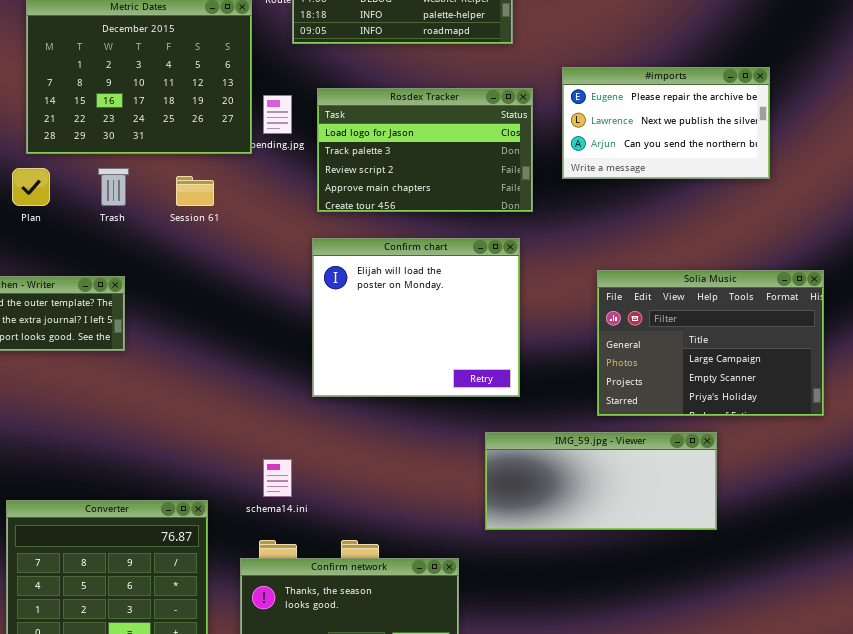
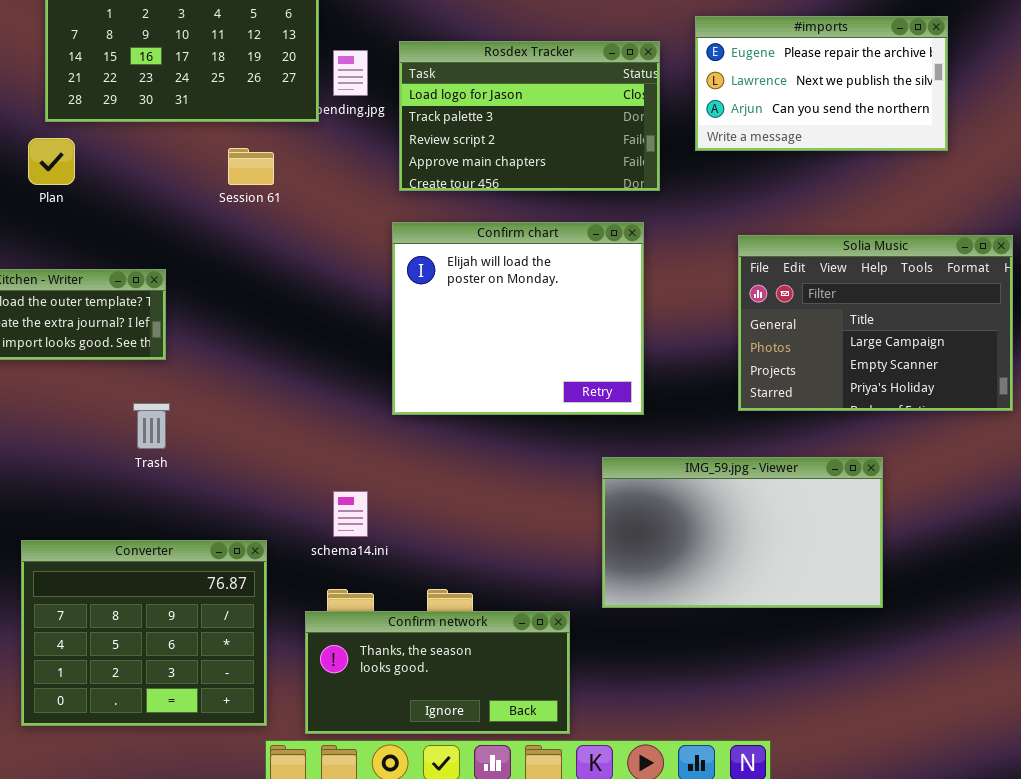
Trash: [98,168,129,206] -> [133,403,170,449], moved
Solia Music: [597,270,824,416] -> [738,235,1013,411], moved
IMG_59.jpg - Viewer: [485,432,717,530] -> [602,457,883,608], resized

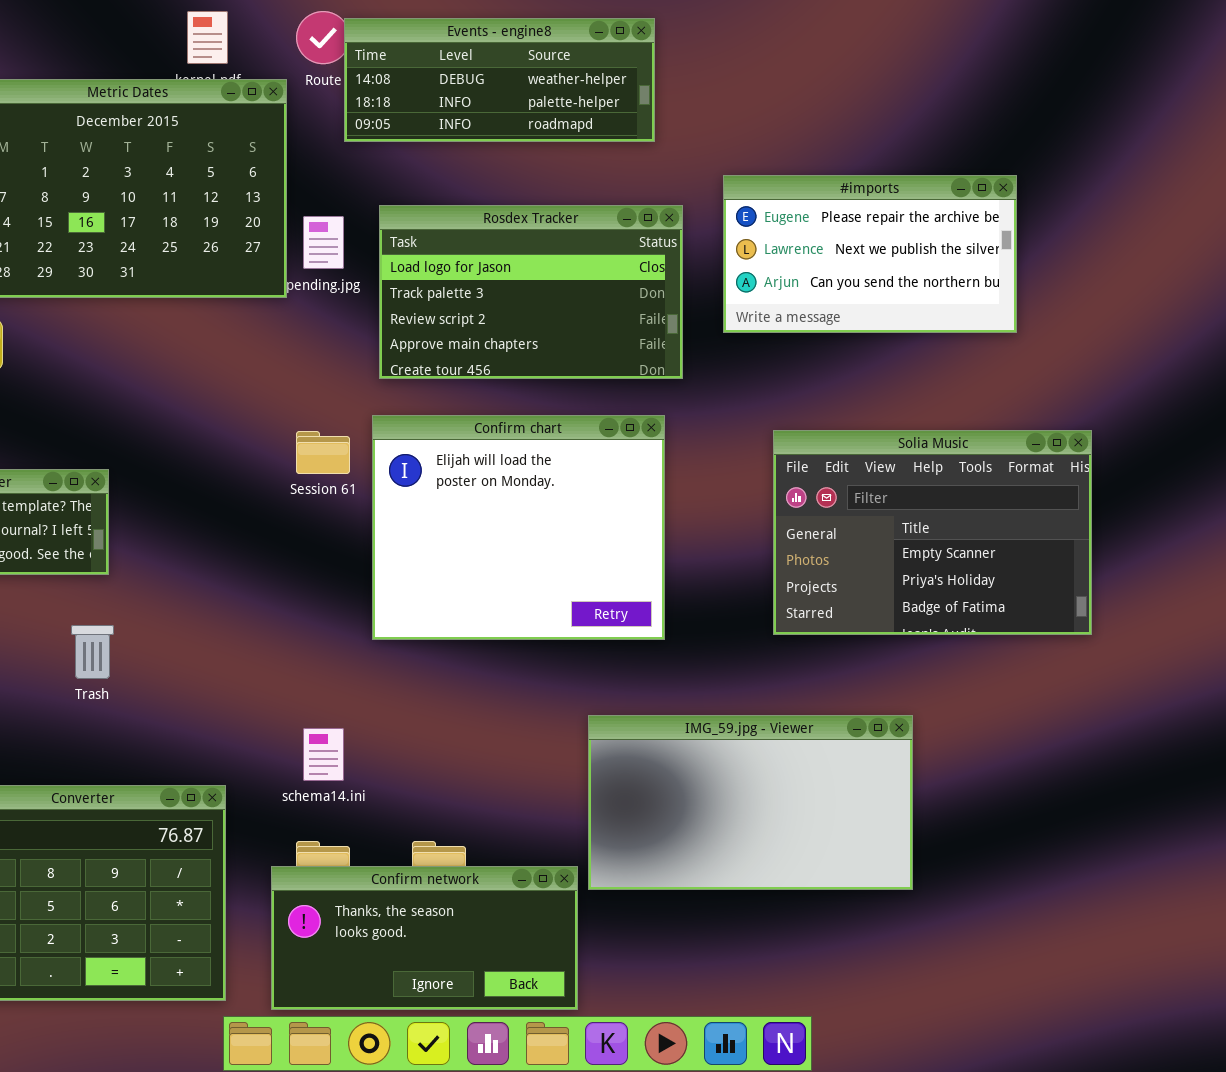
Session 61: [228,148,274,185] -> [296,431,350,474], moved
Solia Music: [738,235,1013,411] -> [773,430,1092,635], scrolled down 1 row
IMG_59.jpg - Viewer: [602,457,883,608] -> [588,715,913,890], moved

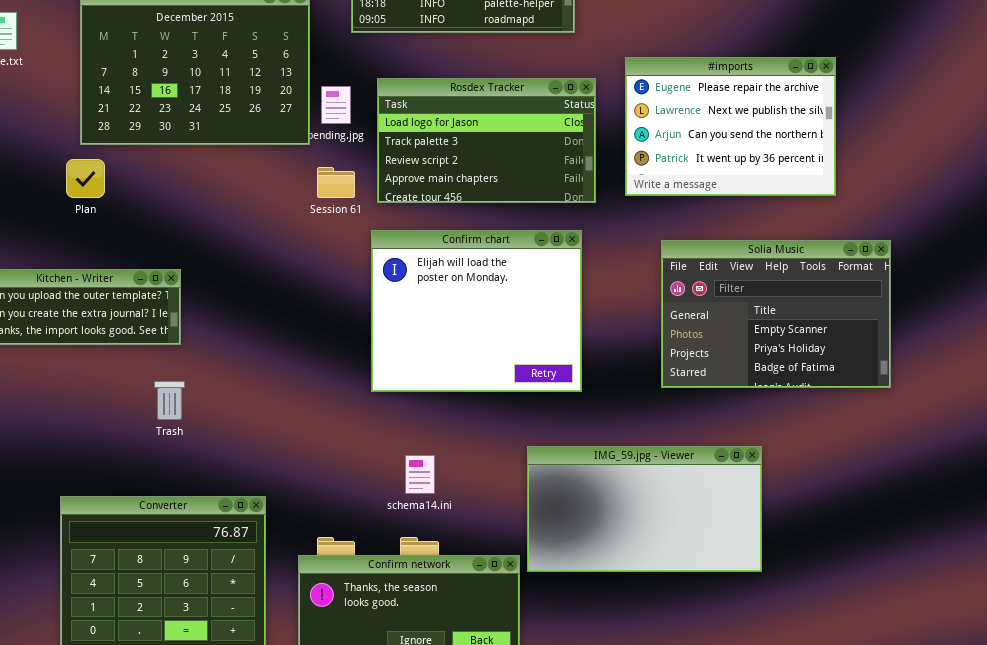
#imports: [723,175,1017,333] -> [625,57,836,196], resized
Session 61: [296,431,350,474] -> [317,167,355,198], moved
schema14.ini: [303,728,344,781] -> [405,455,435,494], moved

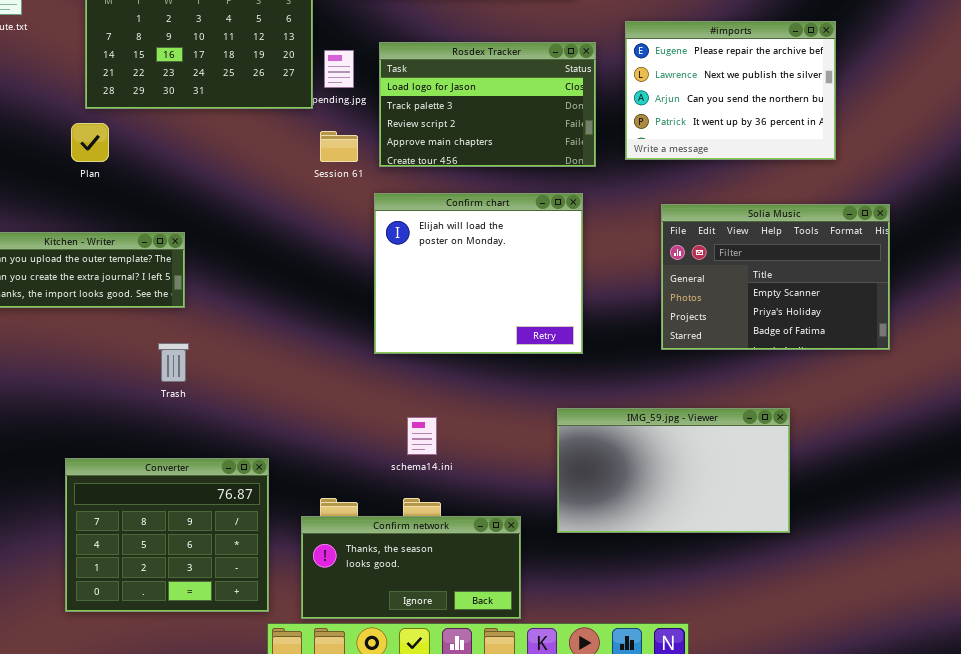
IMG_59.jpg - Viewer: [527,446,762,572] -> [557,408,790,533], moved

